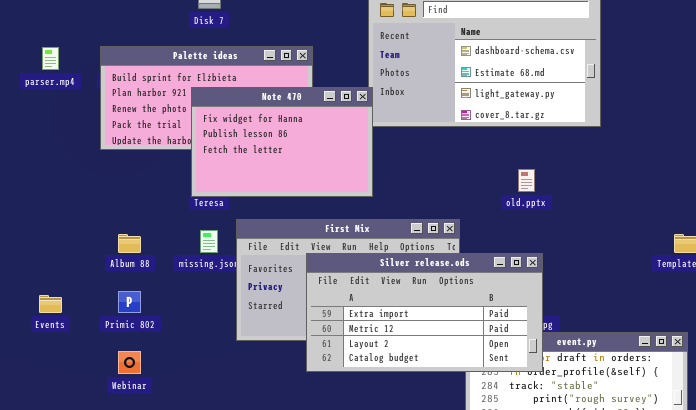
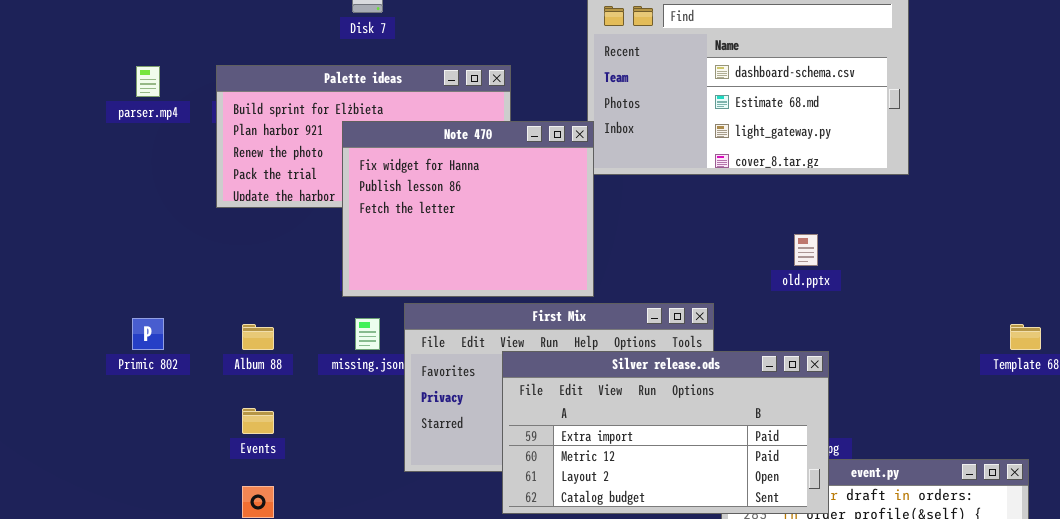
Note 470: [191,87,373,197] -> [342,121,594,297], resized
Primic 802: [118,291,141,313] -> [132,318,164,350], moved
Events: [39,295,62,313] -> [242,408,274,434], moved

